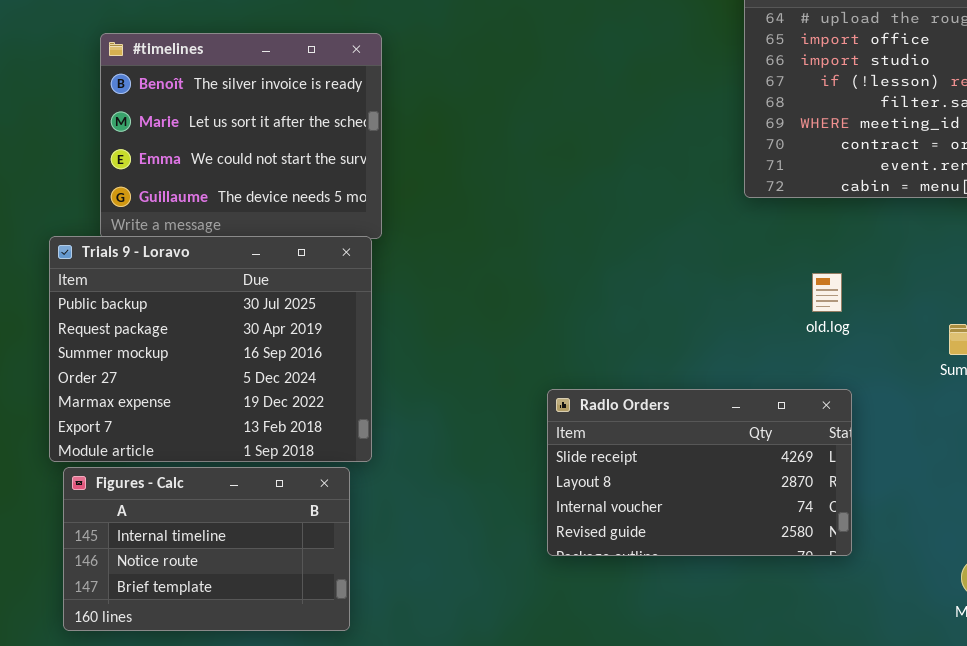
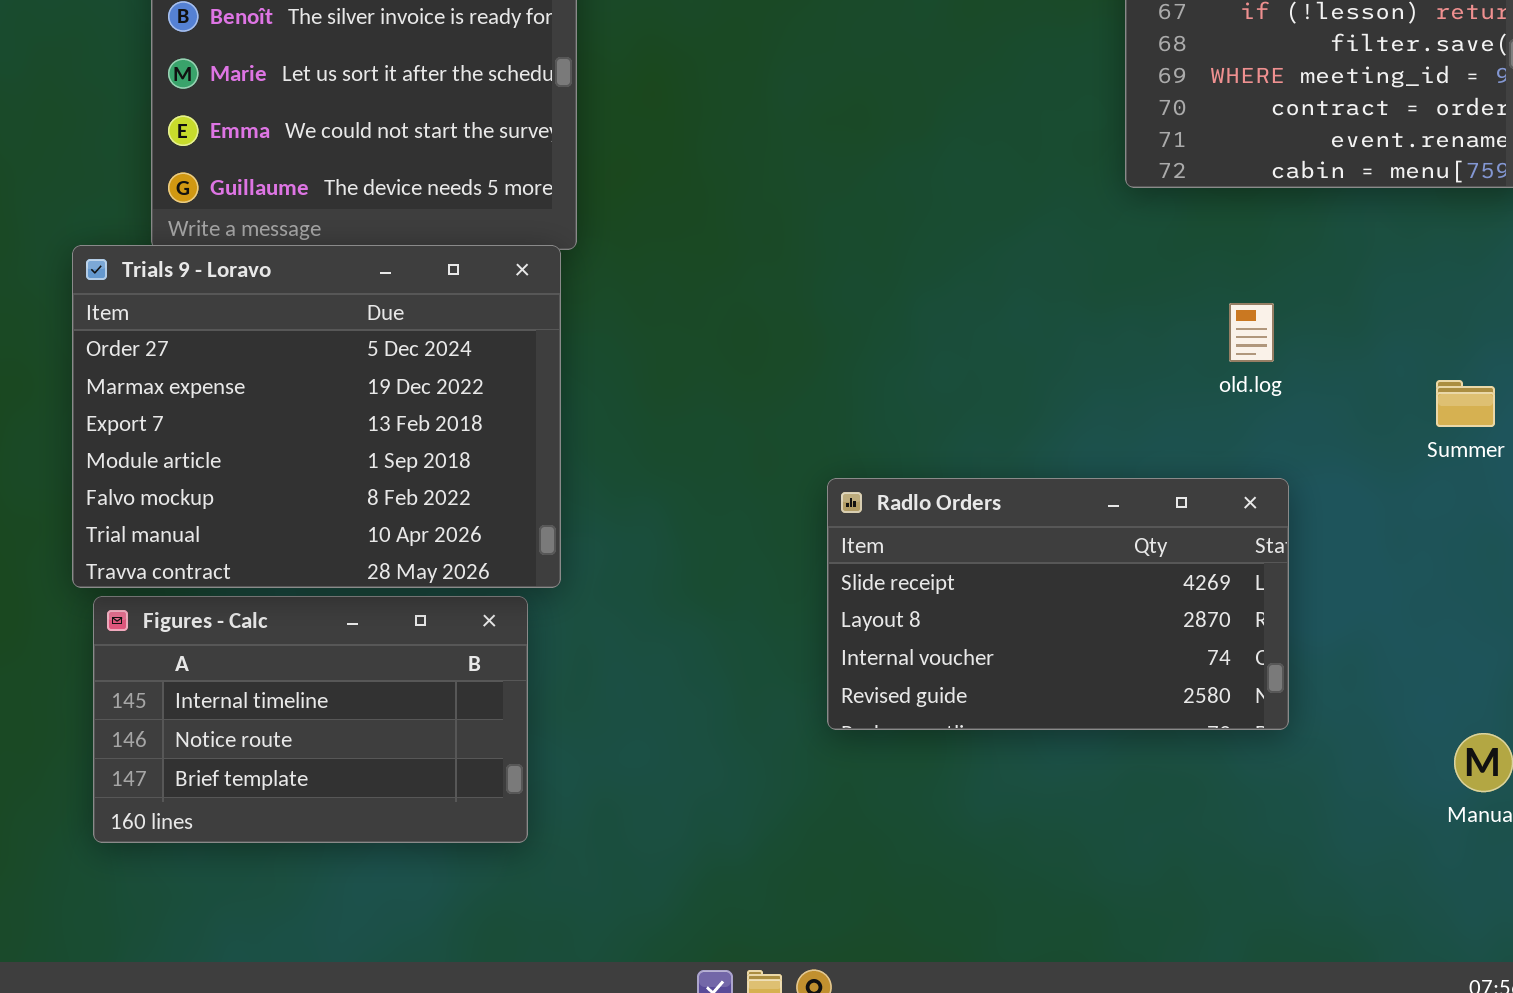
Trials 9 - Loravo: [49,236,372,462] -> [72,245,561,588], scrolled down 3 rows

